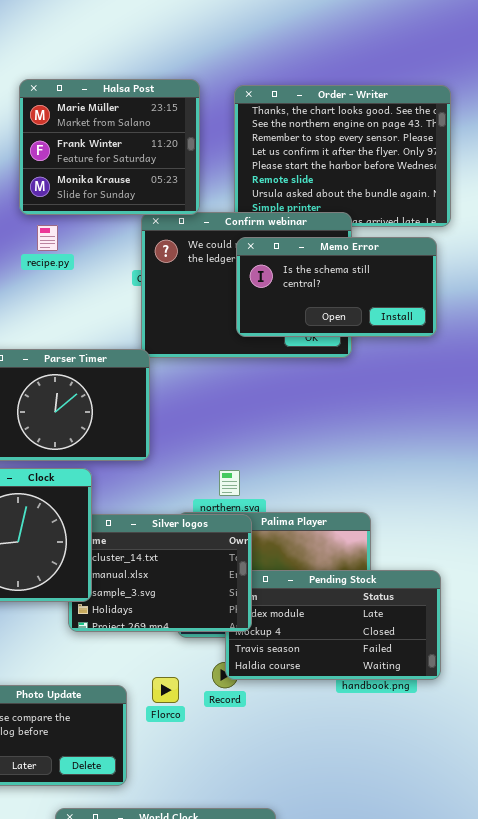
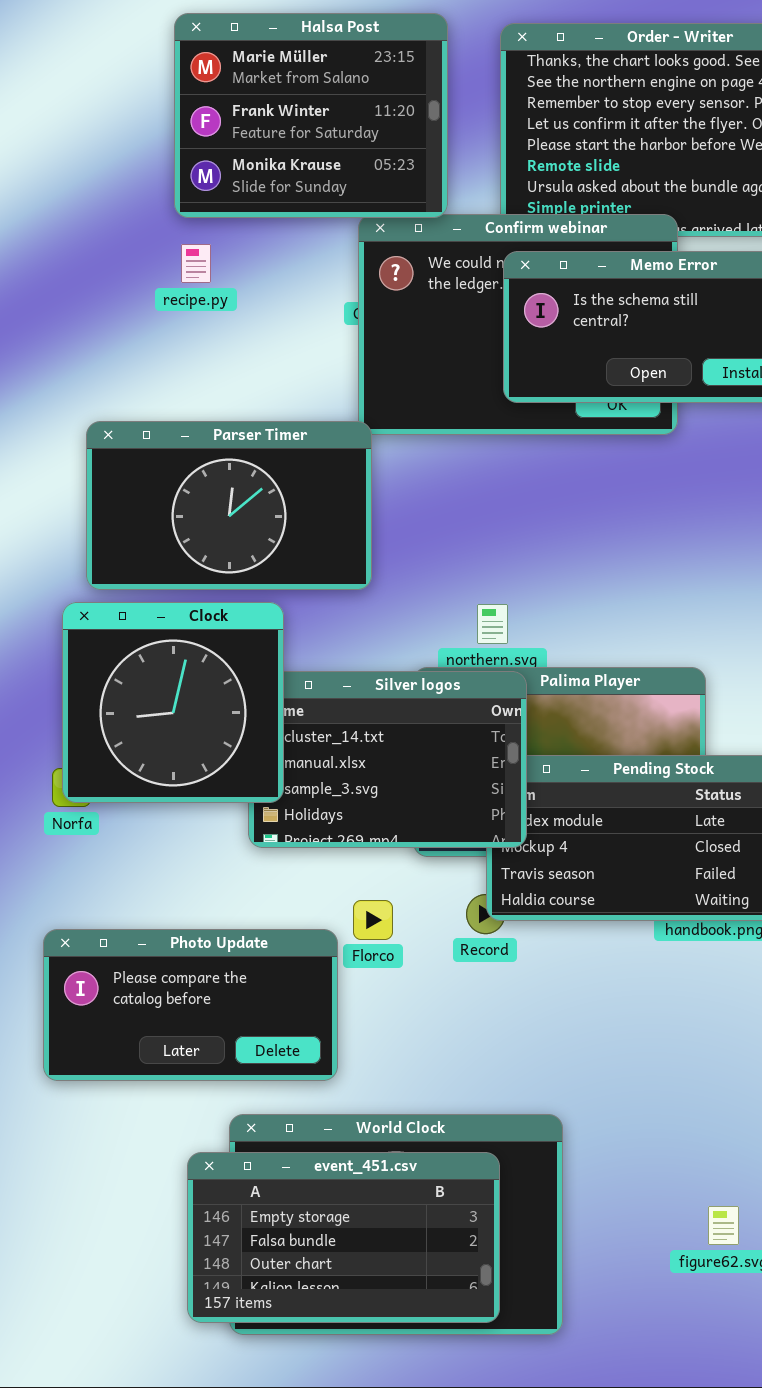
recipe.py: [37,225,58,251] -> [181,244,211,283], moved
Florco: [152,677,179,703] -> [353,900,393,940], moved

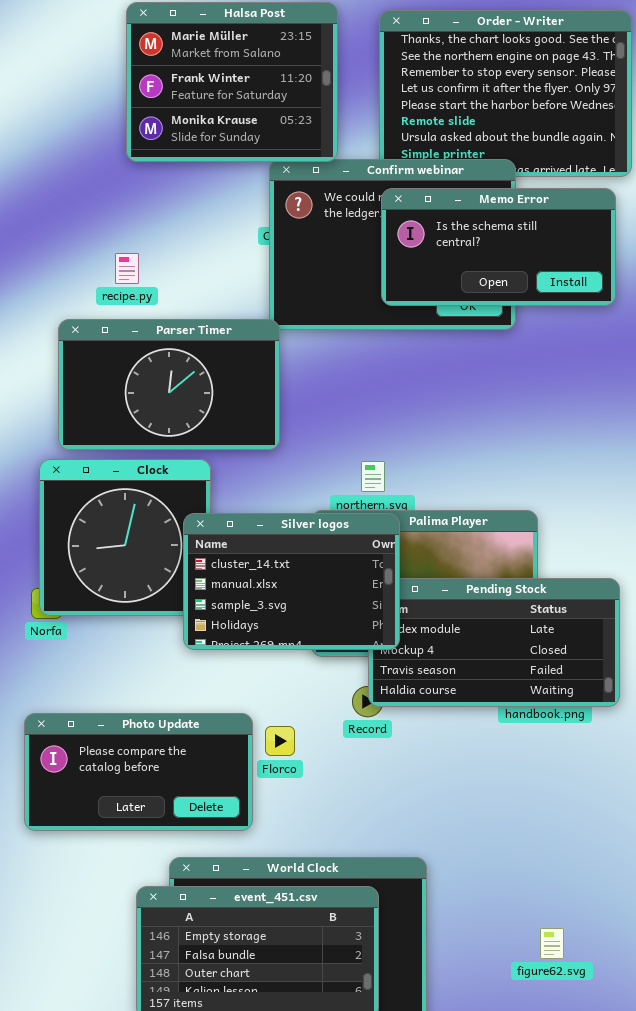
recipe.py: [181,244,211,283] -> [115,253,139,284], moved
Silver logos: [248,671,527,848] -> [183,513,400,650], raised
Florco: [353,900,393,940] -> [265,726,295,756], moved

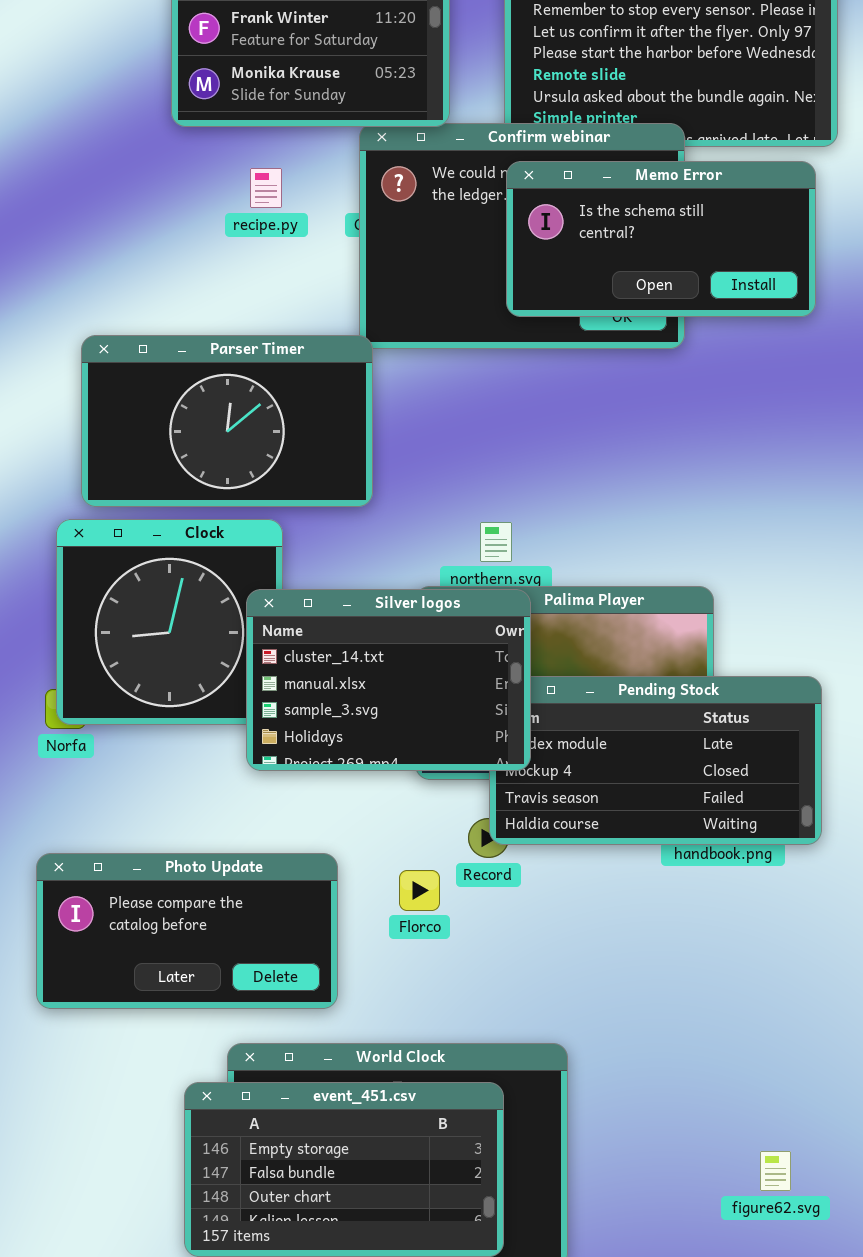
recipe.py: [115,253,139,284] -> [250,168,282,208], moved
Florco: [265,726,295,756] -> [399,870,440,911], moved
figure62.svg: [540,928,564,959] -> [760,1151,791,1191], moved

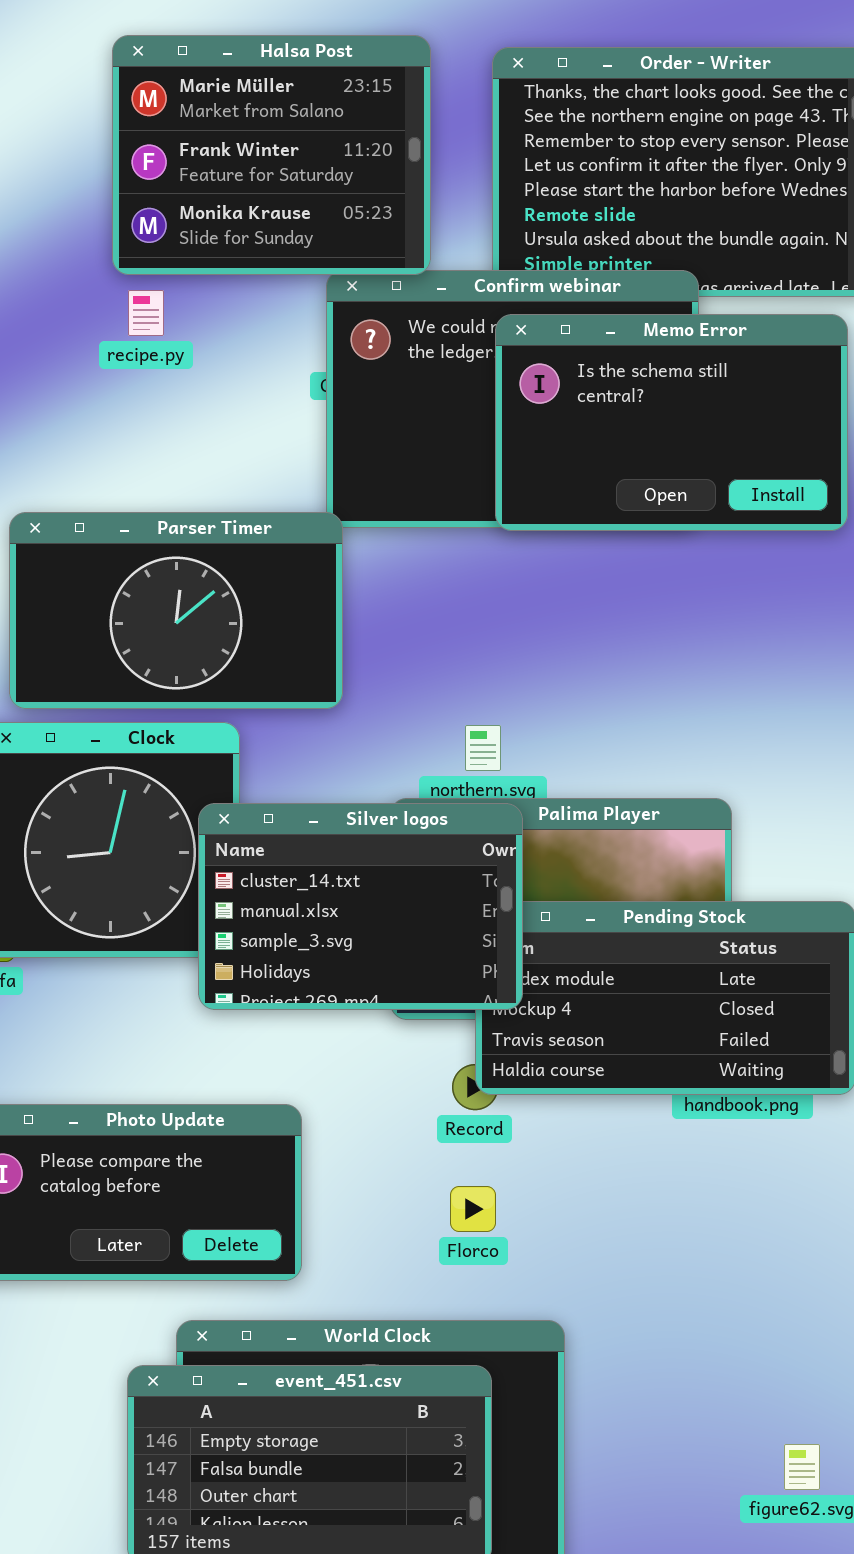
Memo Error: [506,161,816,317] -> [495,314,848,531], resized
recipe.py: [250,168,282,208] -> [128,290,164,336], moved
Florco: [399,870,440,911] -> [450,1186,496,1232], moved

